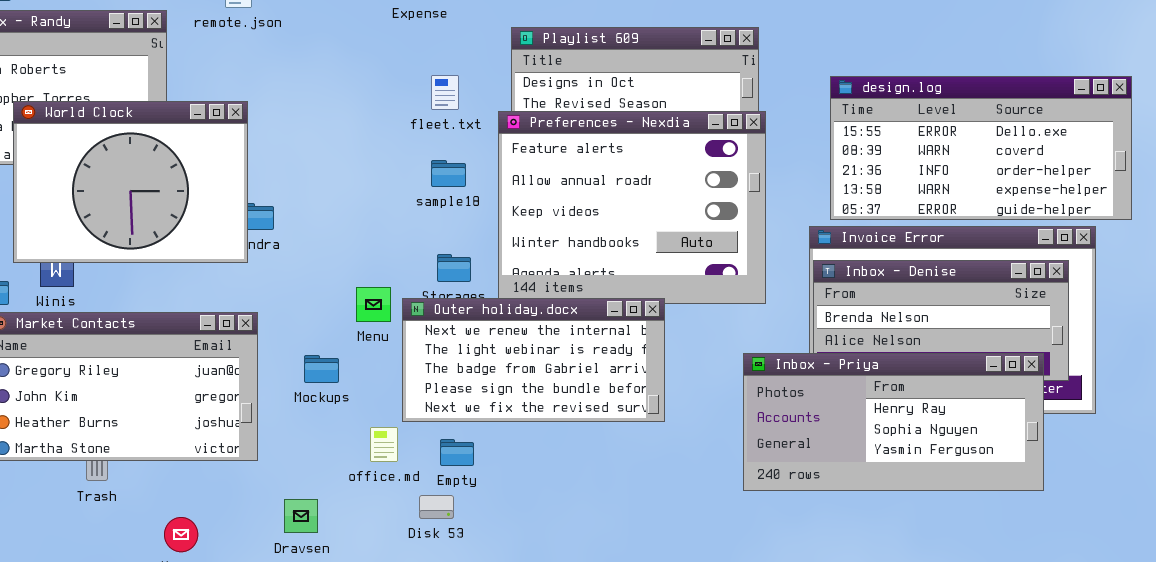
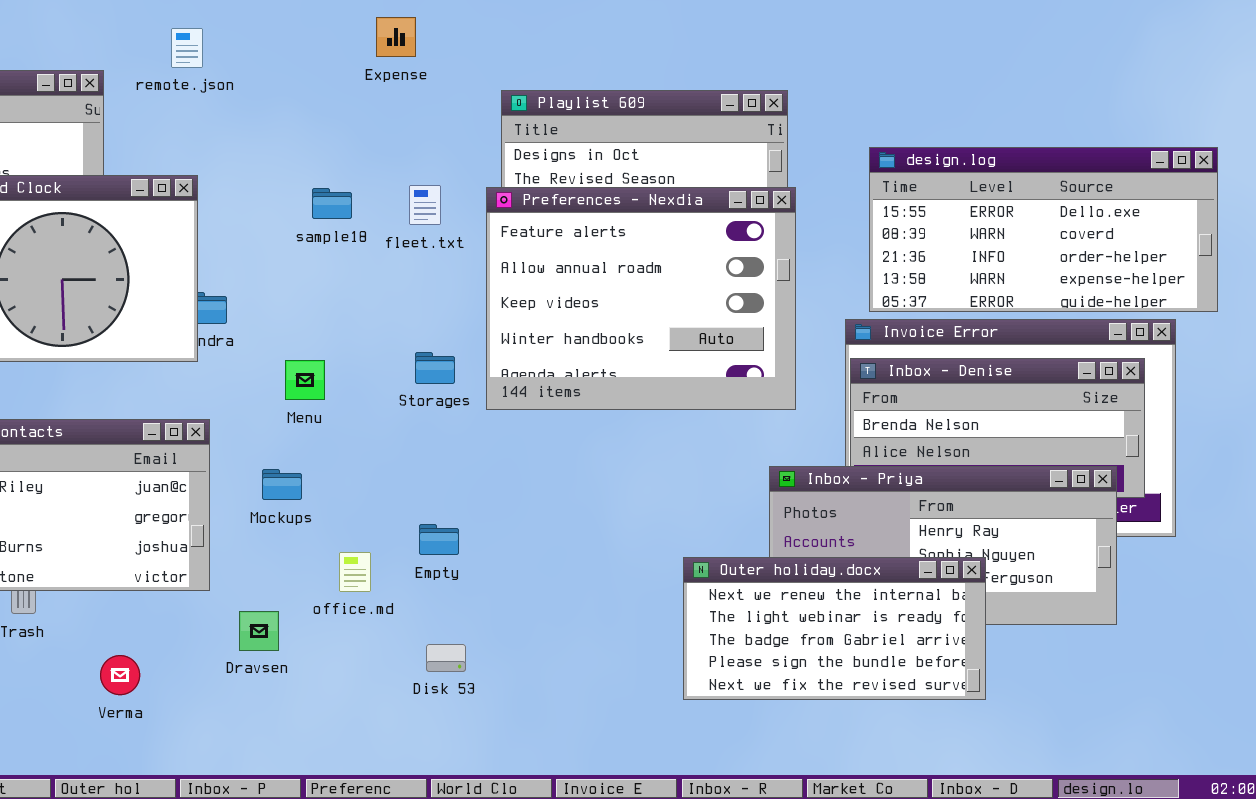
fleet.txt: [431,75,459,110] -> [409,185,441,225], moved
sample18: [431,160,466,187] -> [312,188,352,219], moved
Menu: [356,287,391,322] -> [285,360,325,400], moved
Outer holiday.docx: [402,298,665,422] -> [683,557,986,700], moved
Empty: [440,439,474,466] -> [419,524,459,555], moved
Disk 53: [419,495,454,519] -> [426,644,466,672], moved
Dravsen: [284,499,318,533] -> [239,611,279,651], moved

